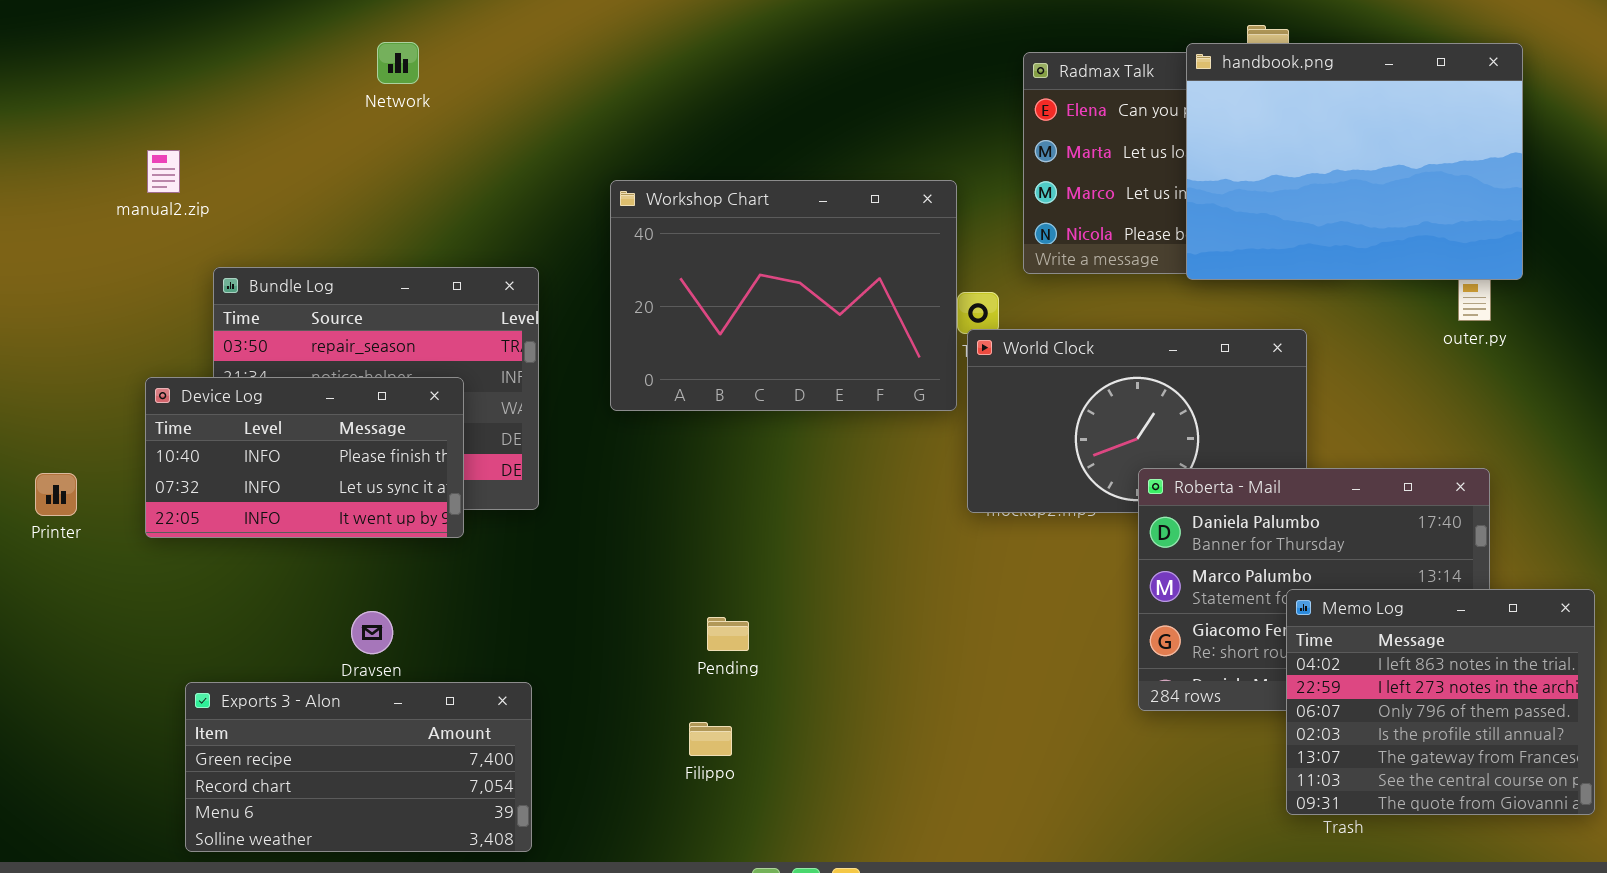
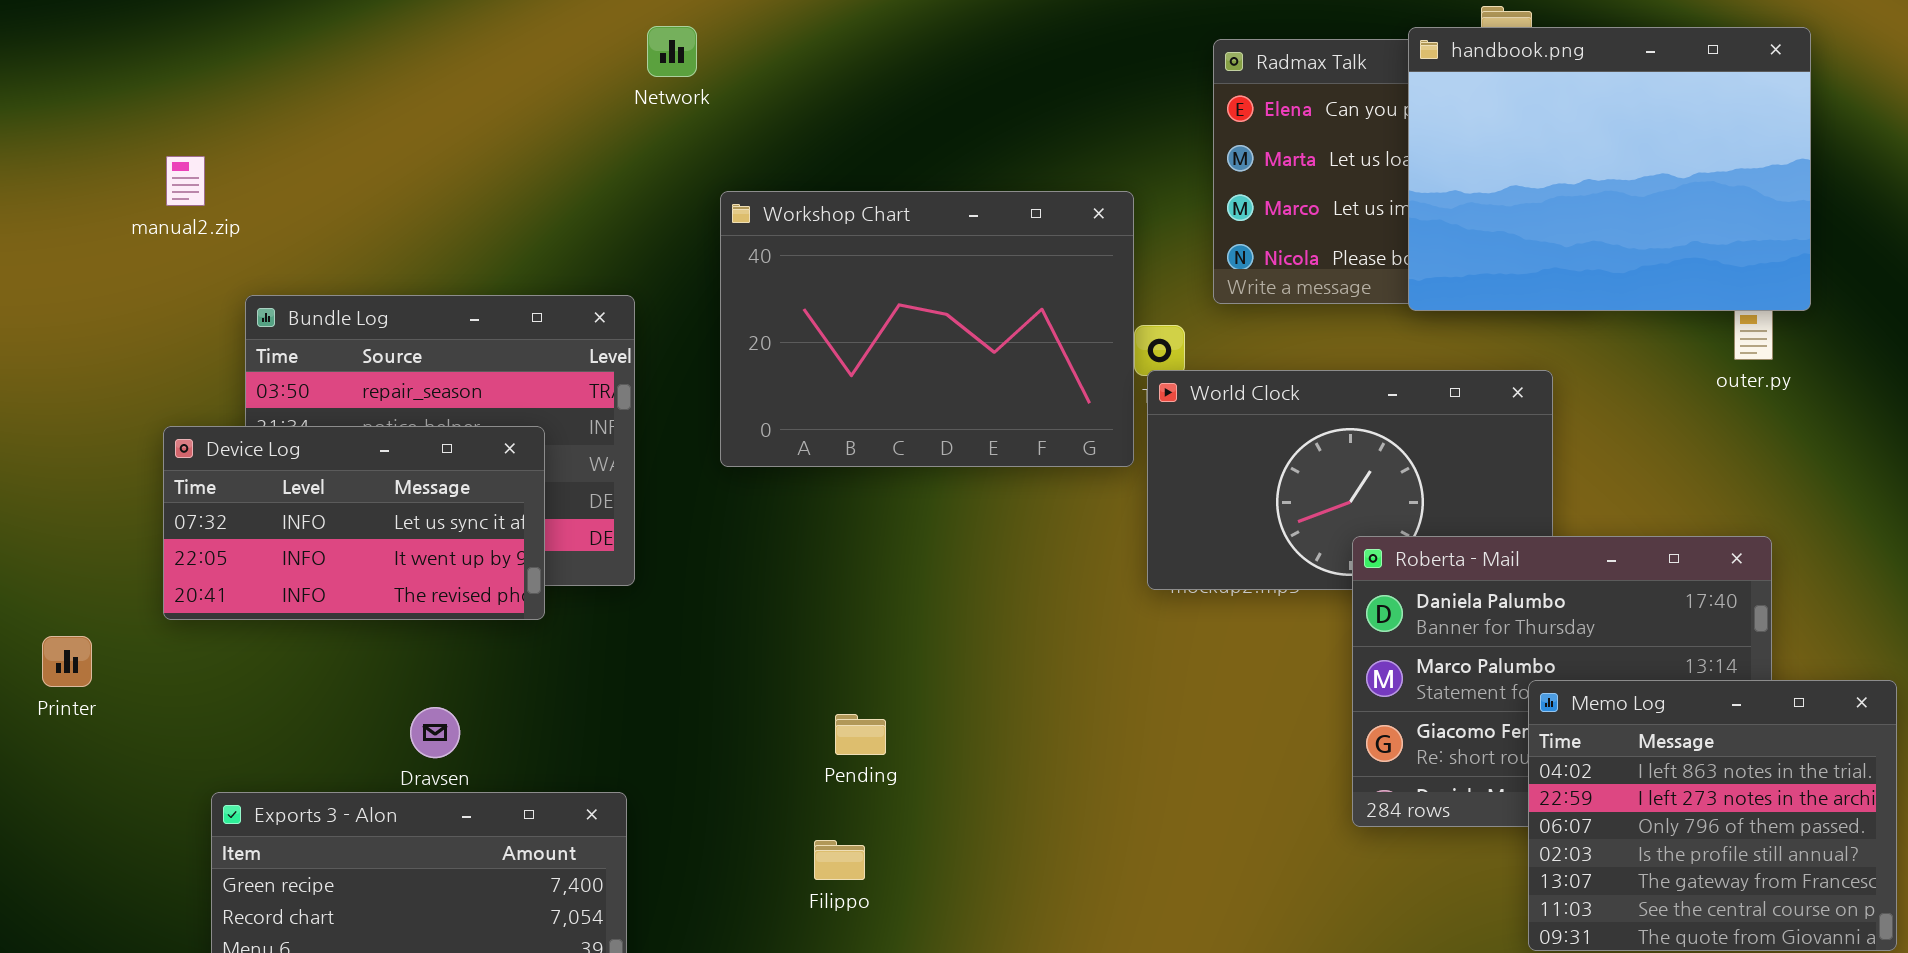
Network: [377,42,419,84] -> [647,26,697,77], moved
Device Log: [145,377,464,538] -> [163,426,545,620], scrolled down 1 row
Printer: [35,473,77,516] -> [42,636,92,687], moved

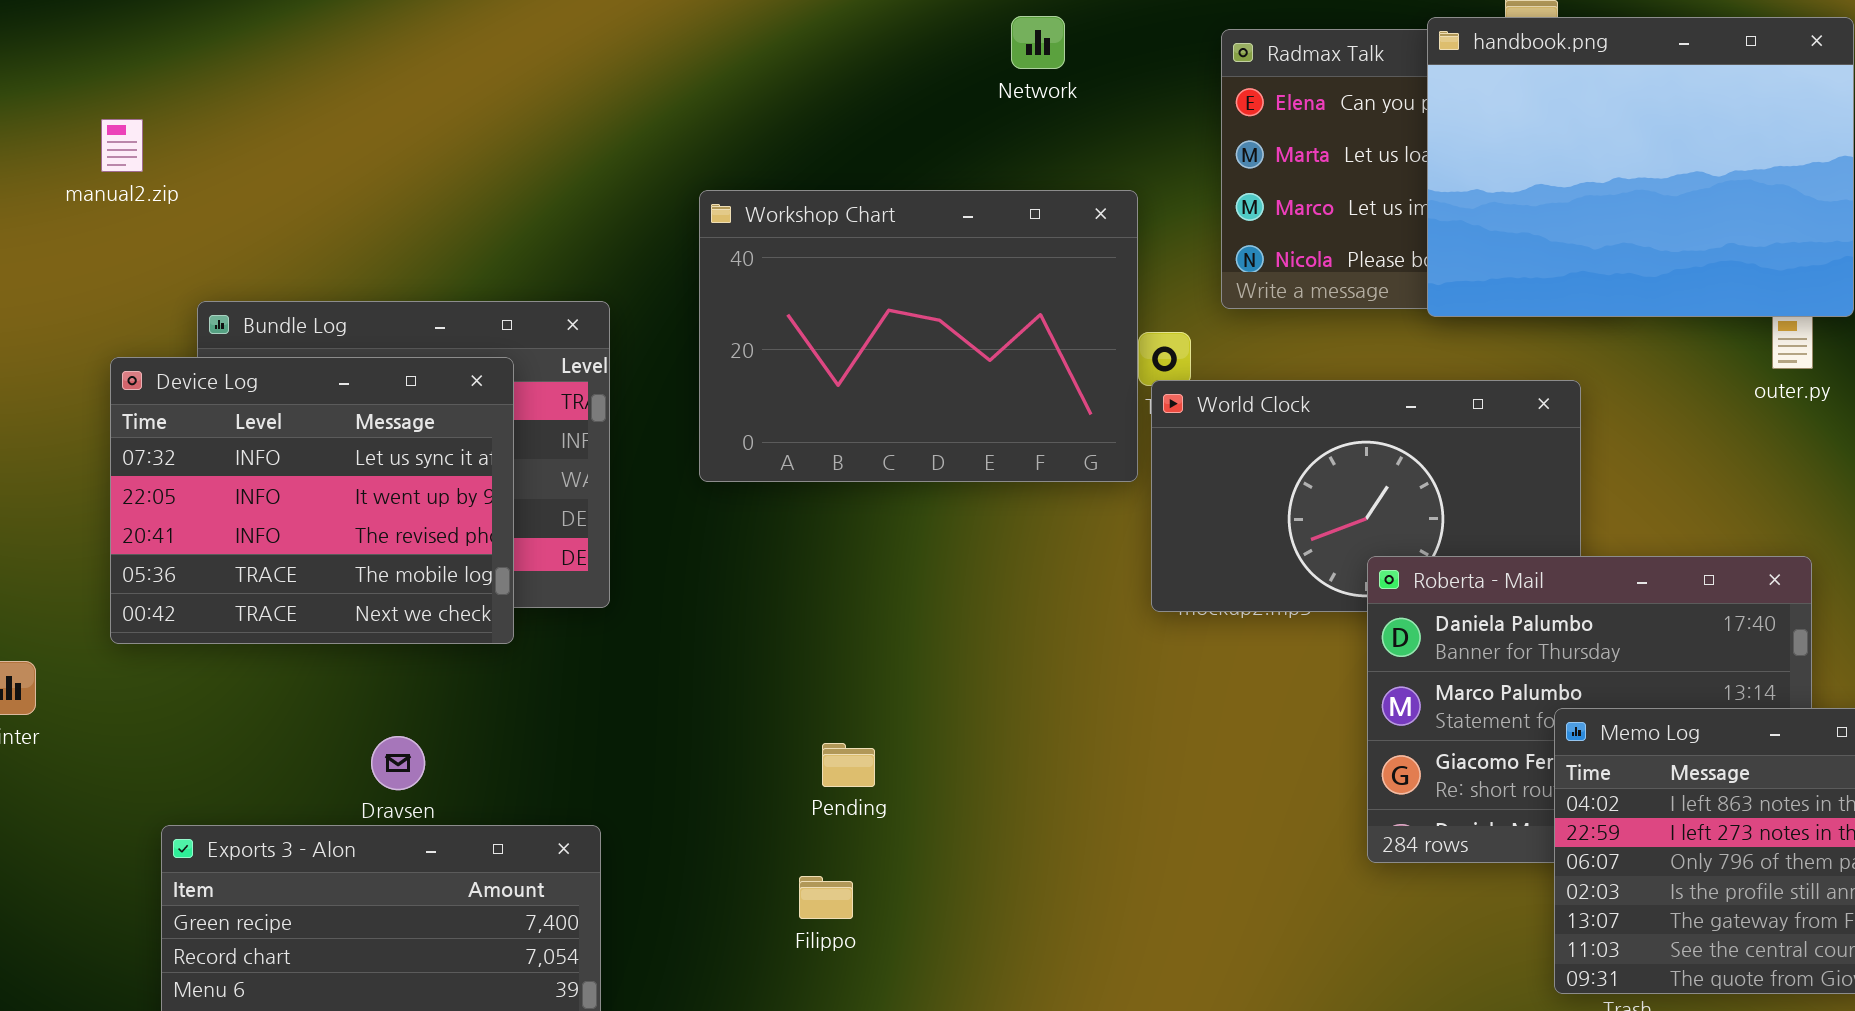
Network: [647,26,697,77] -> [1011,16,1065,69], moved
manual2.zip: [166,156,205,206] -> [101,119,143,172], moved
Device Log: [163,426,545,620] -> [110,357,514,644], resized

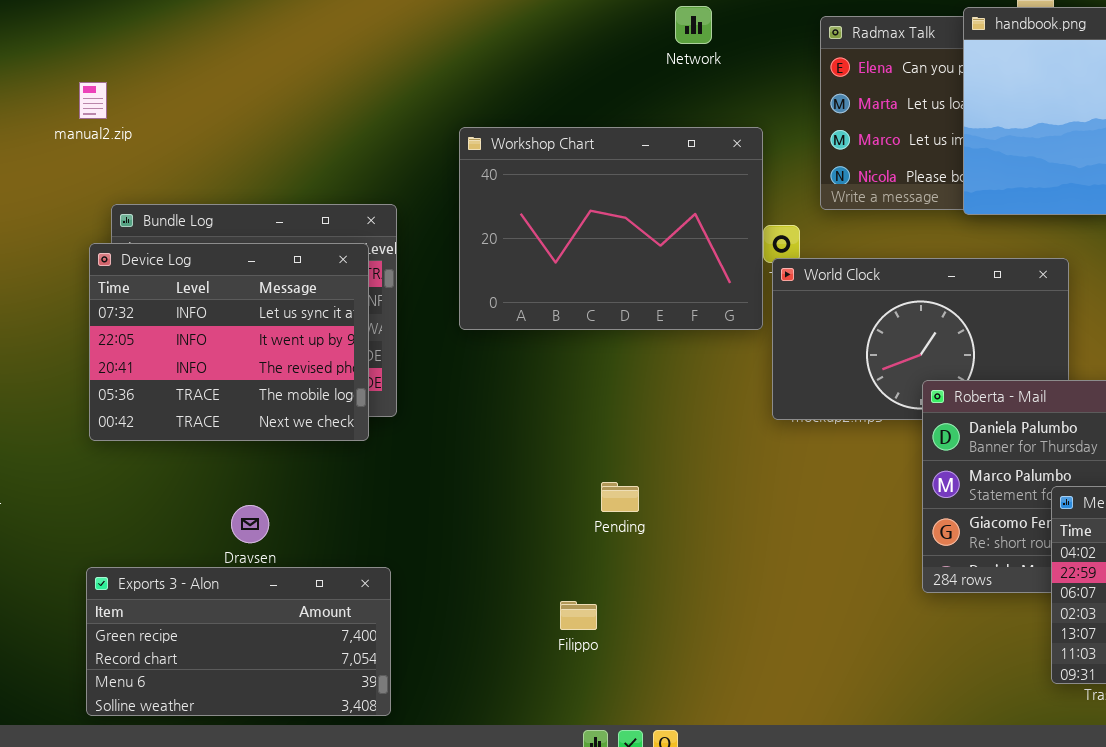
manual2.zip: [101,119,143,172] -> [79,82,107,119], moved
Device Log: [110,357,514,644] -> [89,243,369,441], moved
Pending: [822,743,875,787] -> [601,482,639,512], moved
Filippo: [799,876,853,919] -> [560,601,597,630], moved

